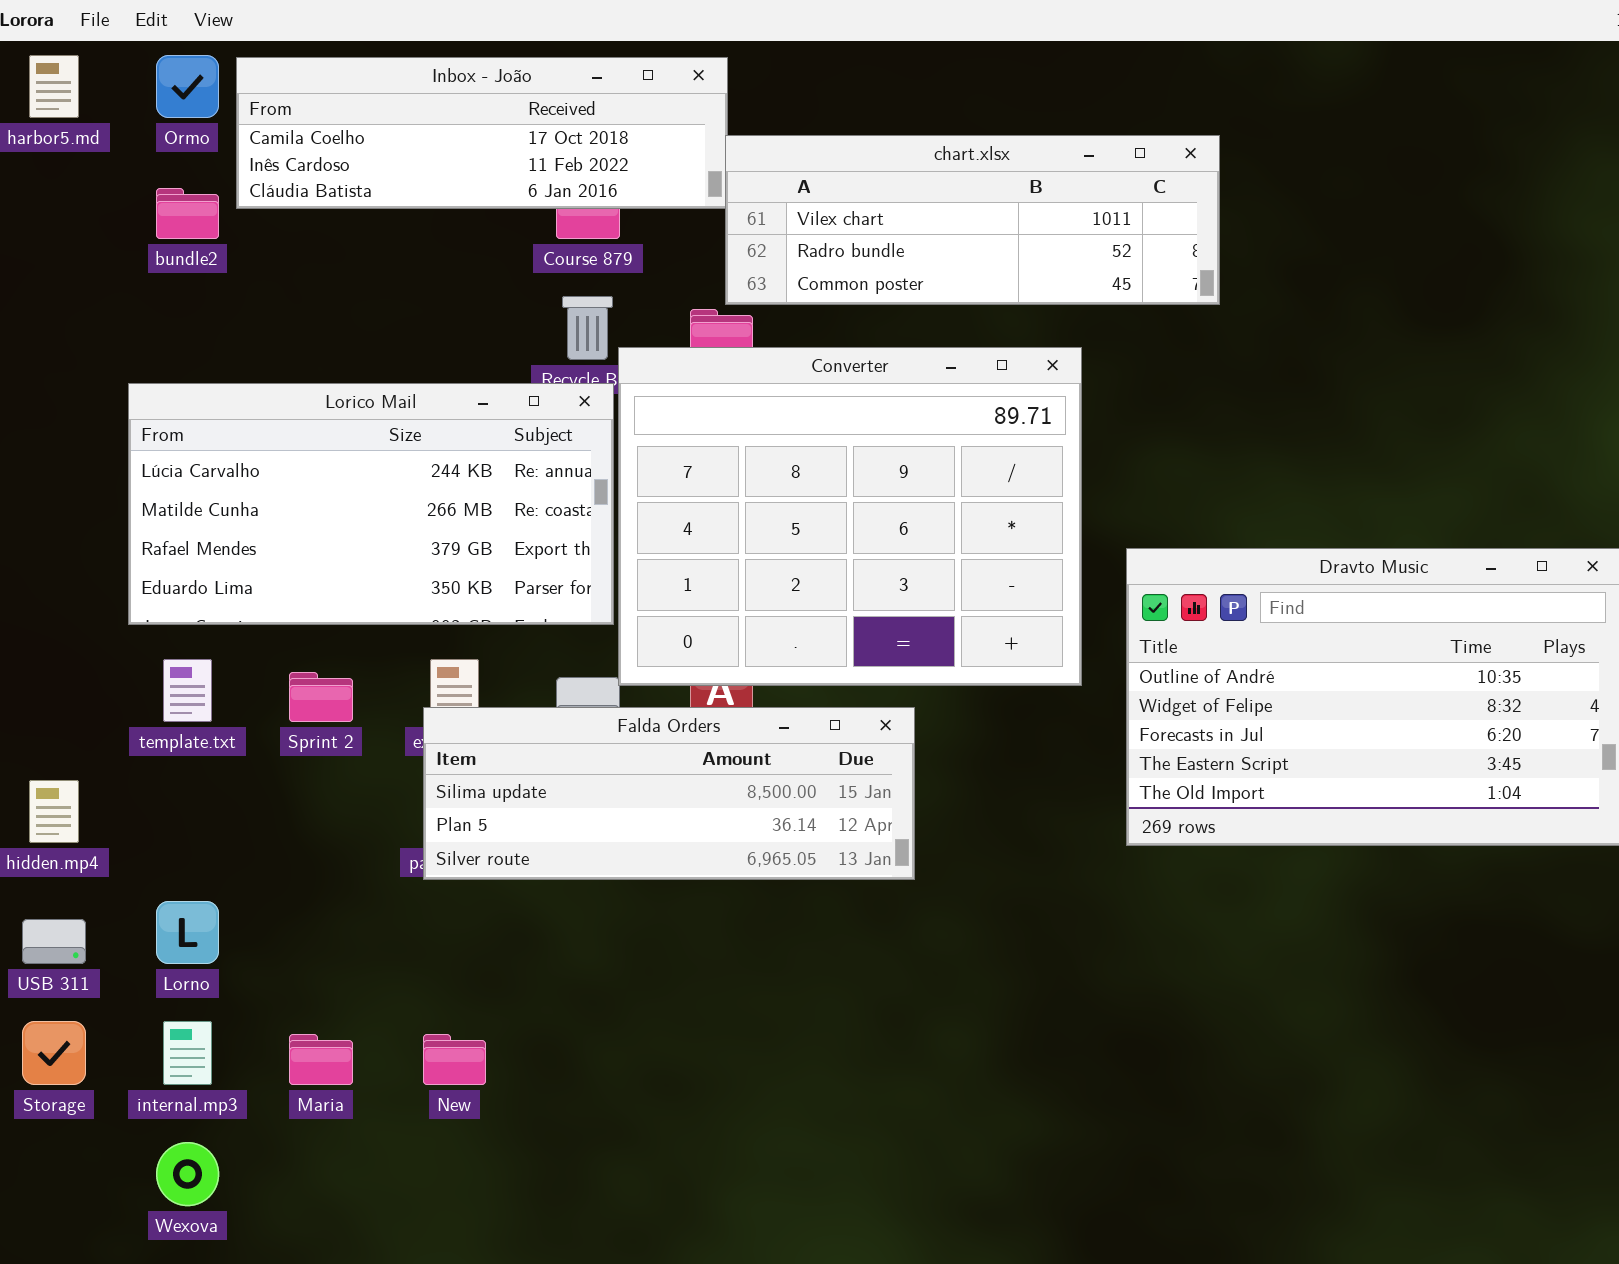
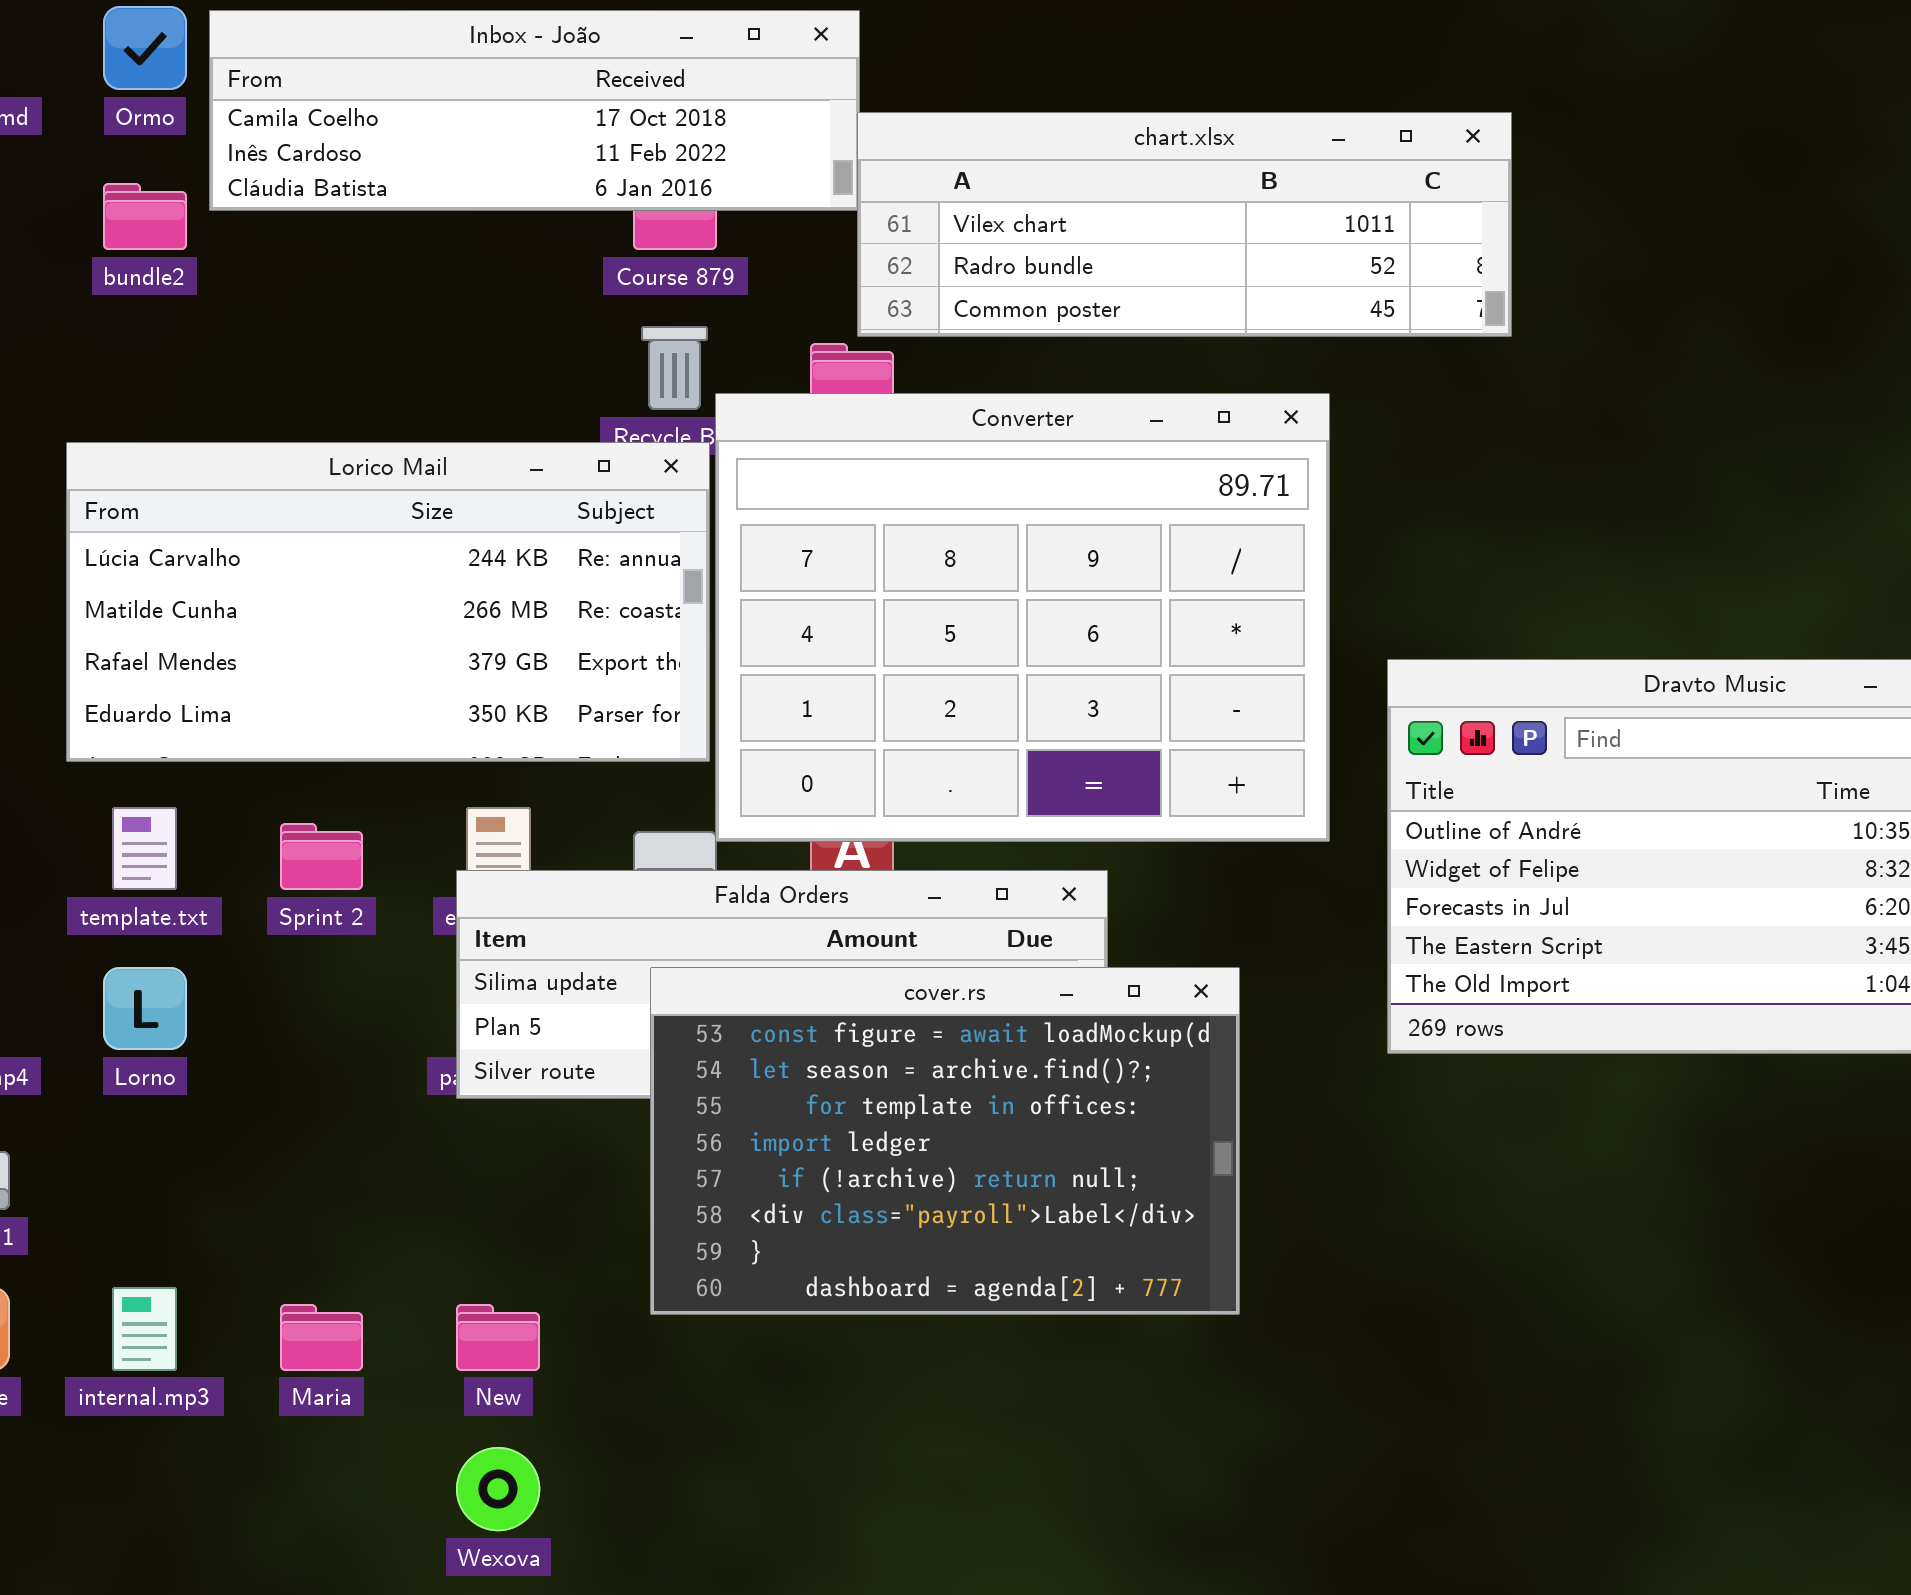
cover.rs: none -> [650,967,1240,1315], opened
Lorno: [156,901,219,964] -> [103,967,187,1050], moved
Wexova: [156,1142,219,1206] -> [456,1447,540,1531], moved

